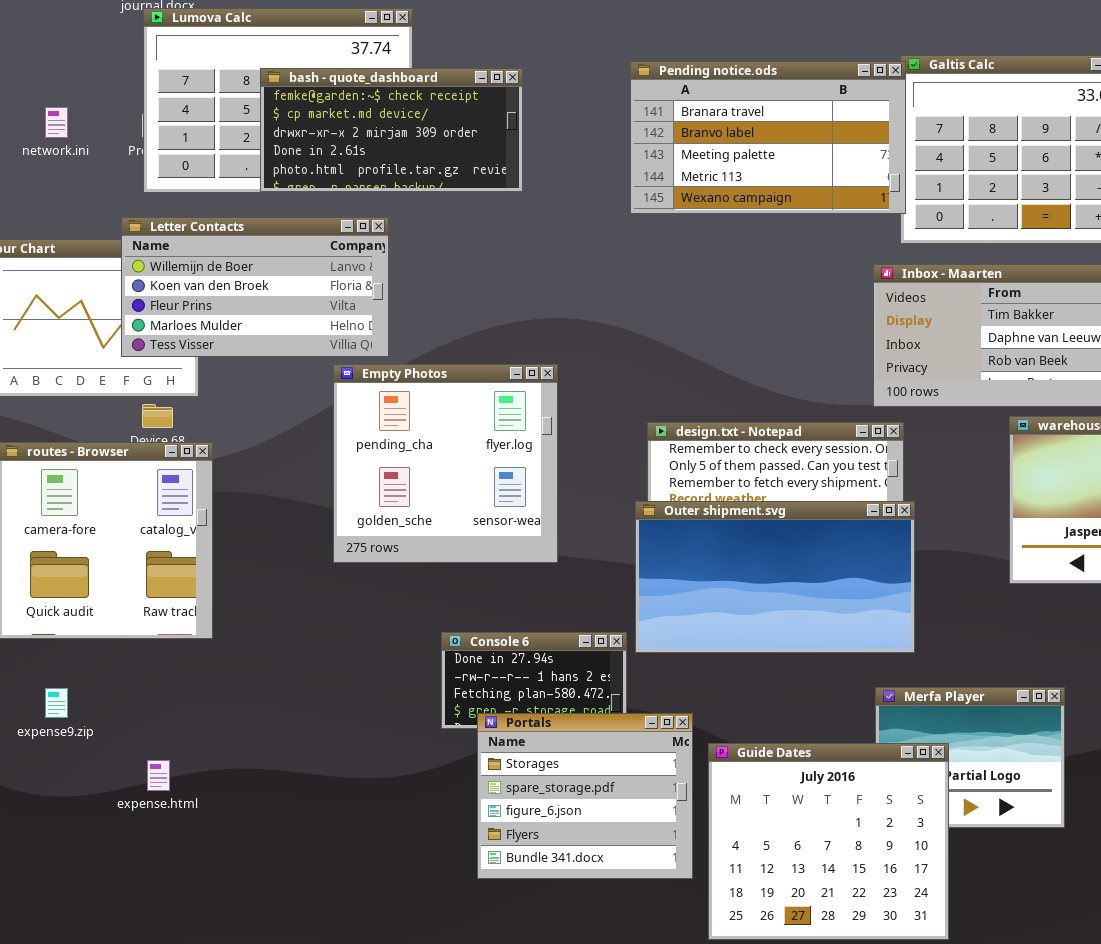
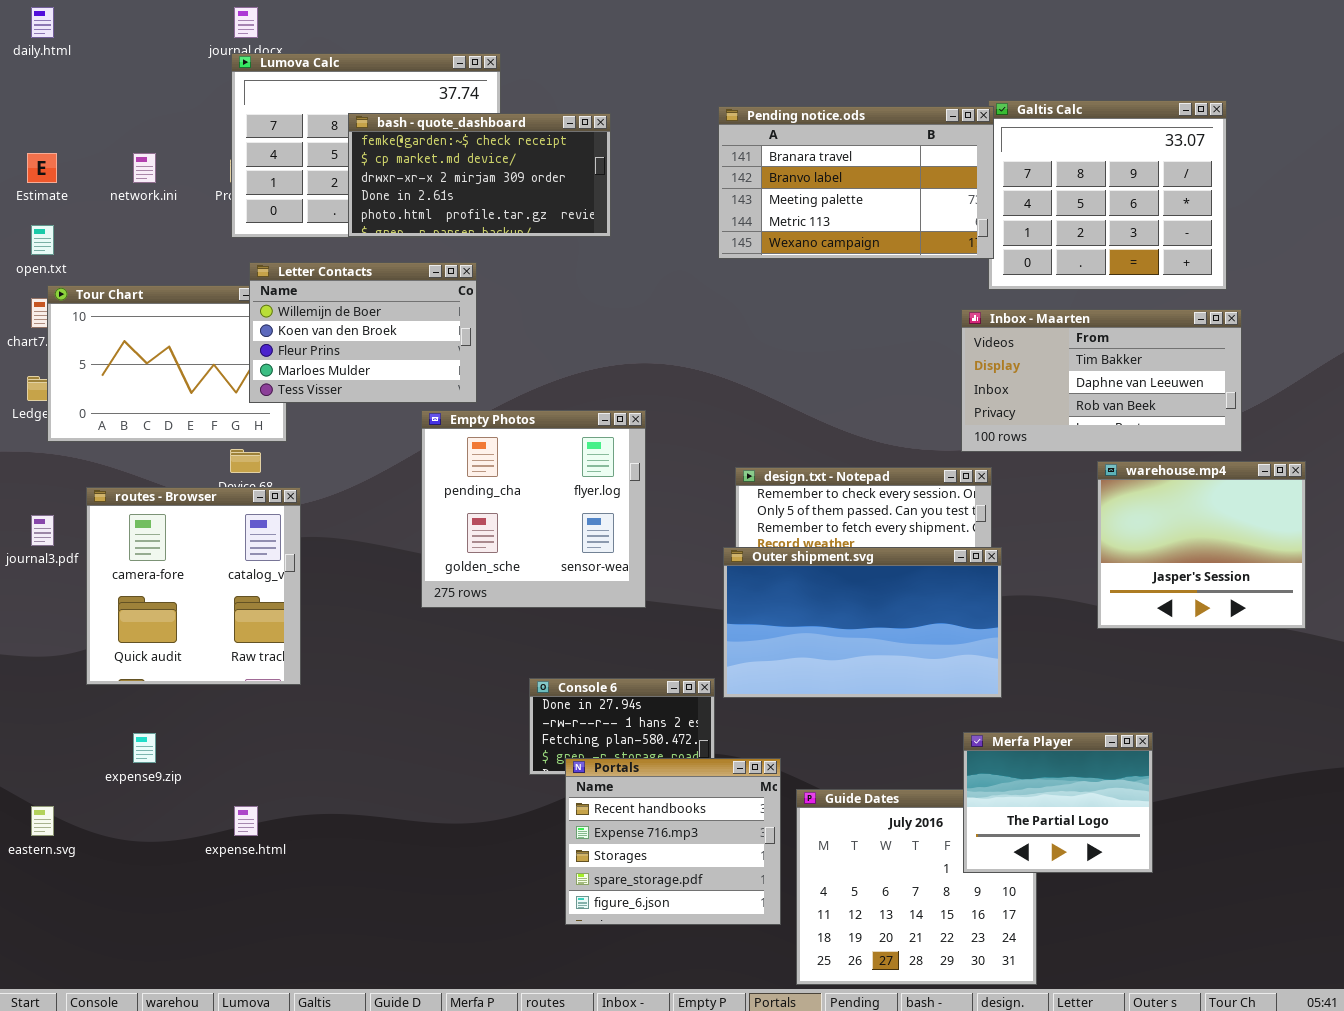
Letter Contacts: [121,217,389,357] -> [249,262,477,403], resized
Merfa Player: [875,687,1065,828] -> [963,732,1153,873], raised
Portals: [477,713,693,879] -> [565,758,781,925], scrolled up 2 rows

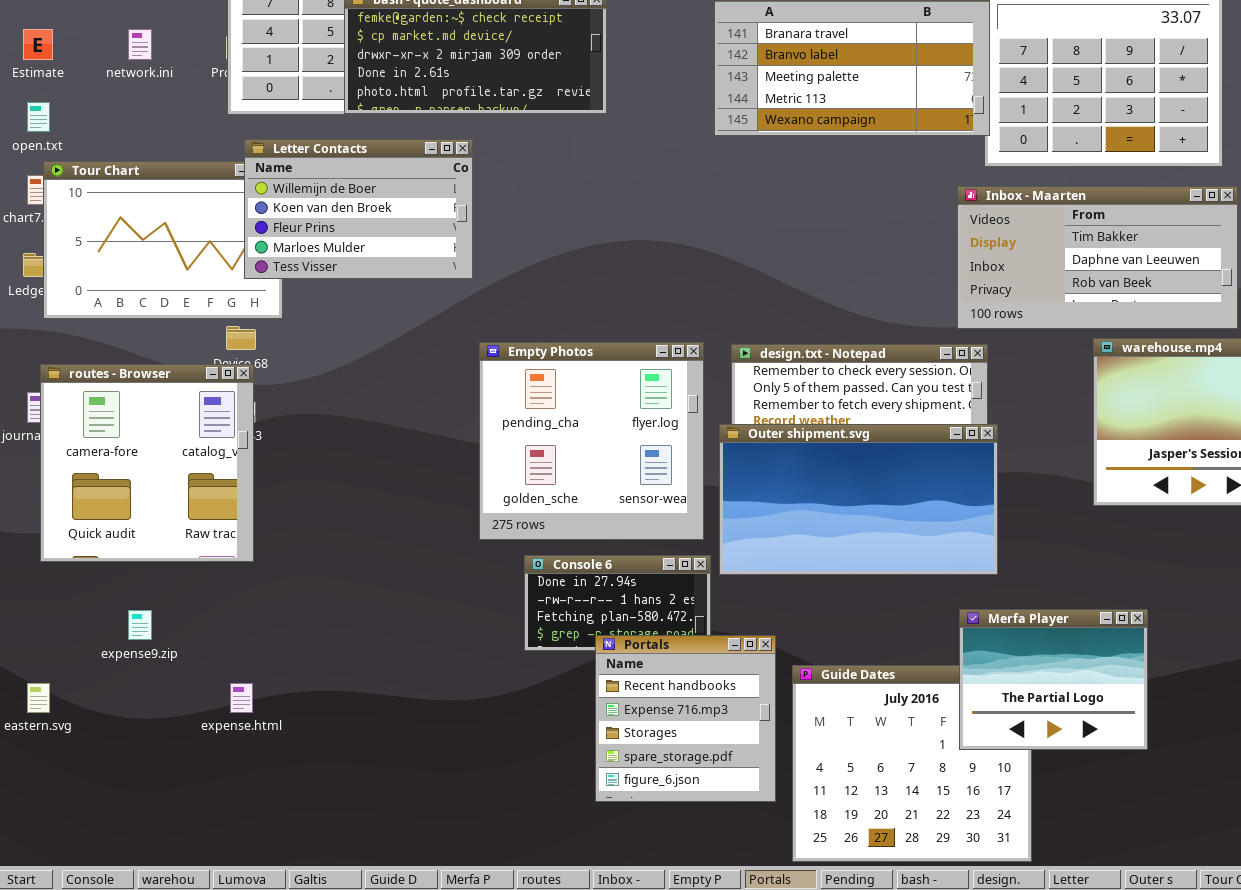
Empty Photos: [421,410,646,608] -> [479,342,704,540], moved
routes - Browser: [86,487,301,685] -> [40,364,254,562], moved
Portals: [565,758,781,925] -> [595,635,776,802], resized

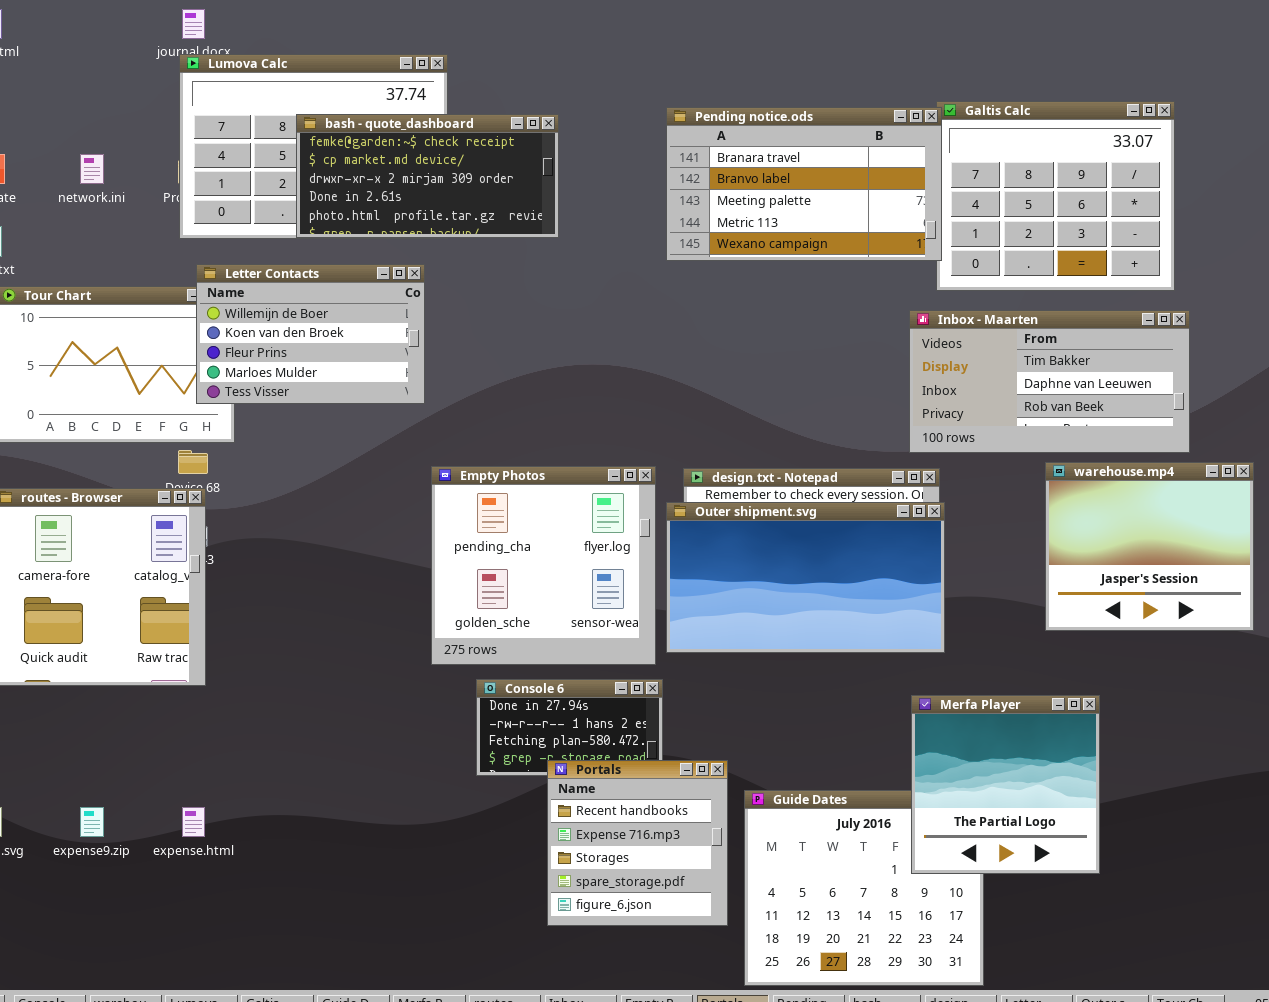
Outer shipment.svg: [719,424,998,575] -> [666,502,945,653], moved
Merfa Player: [959,609,1148,750] -> [911,695,1100,874], resized
expense9.zip: [128,610,152,640] -> [80,807,104,837], moved

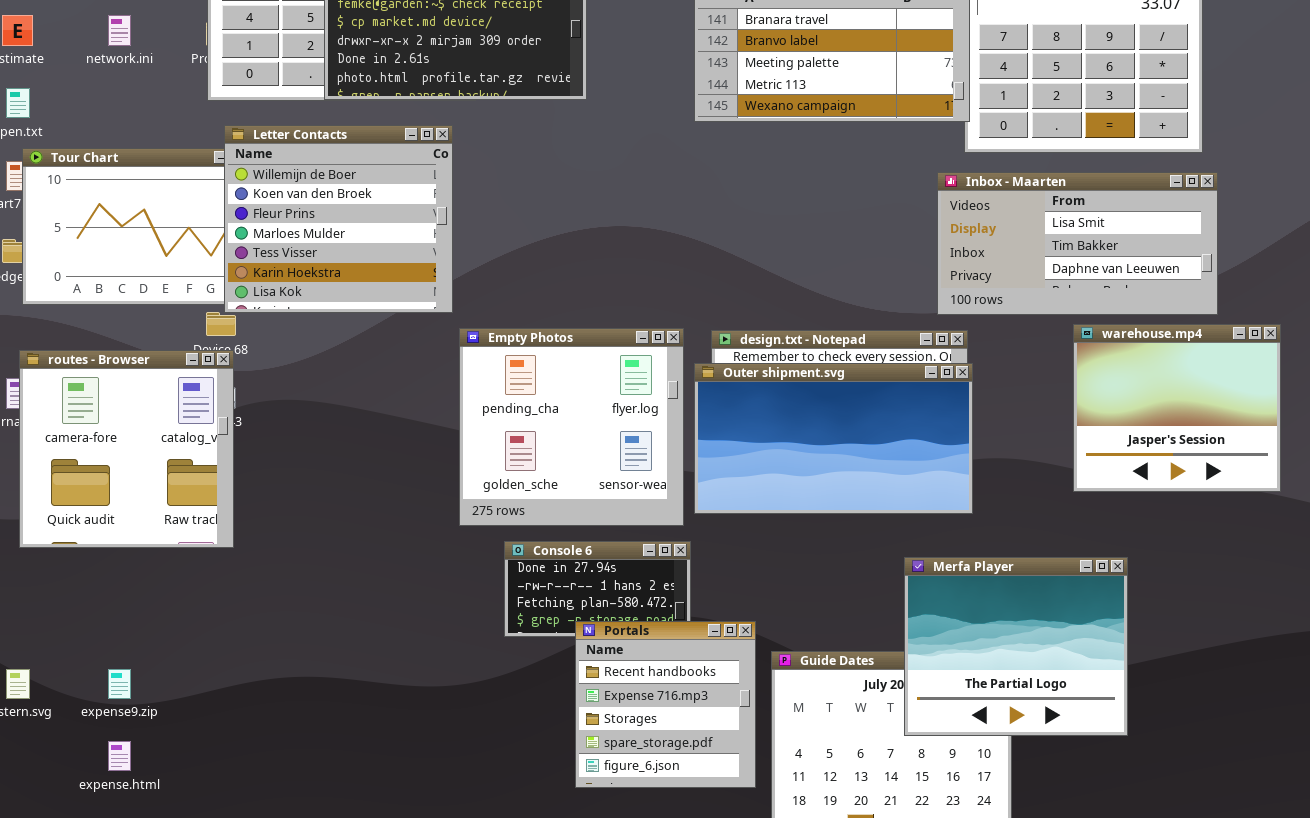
Letter Contacts: [196,264,425,404] -> [224,125,453,313], resized
Inbox - Maarten: [909,310,1190,453] -> [937,172,1218,315], scrolled up 1 row
Merfa Player: [911,695,1100,874] -> [904,557,1128,736], resized
expense.html: [182,807,205,837] -> [108,741,131,771], moved

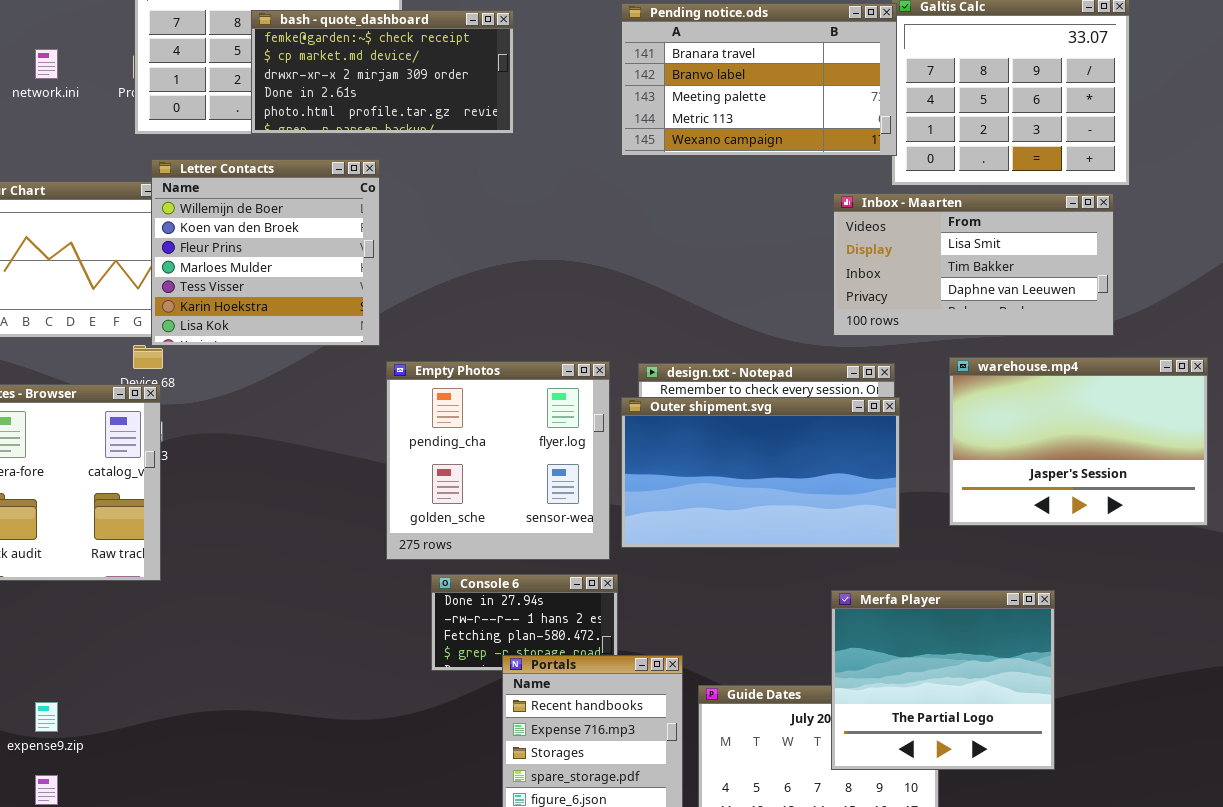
Inbox - Maarten: [937,172,1218,315] -> [833,193,1114,336], moved
warehouse.mp4: [1073,324,1281,492] -> [949,357,1208,526], resized

